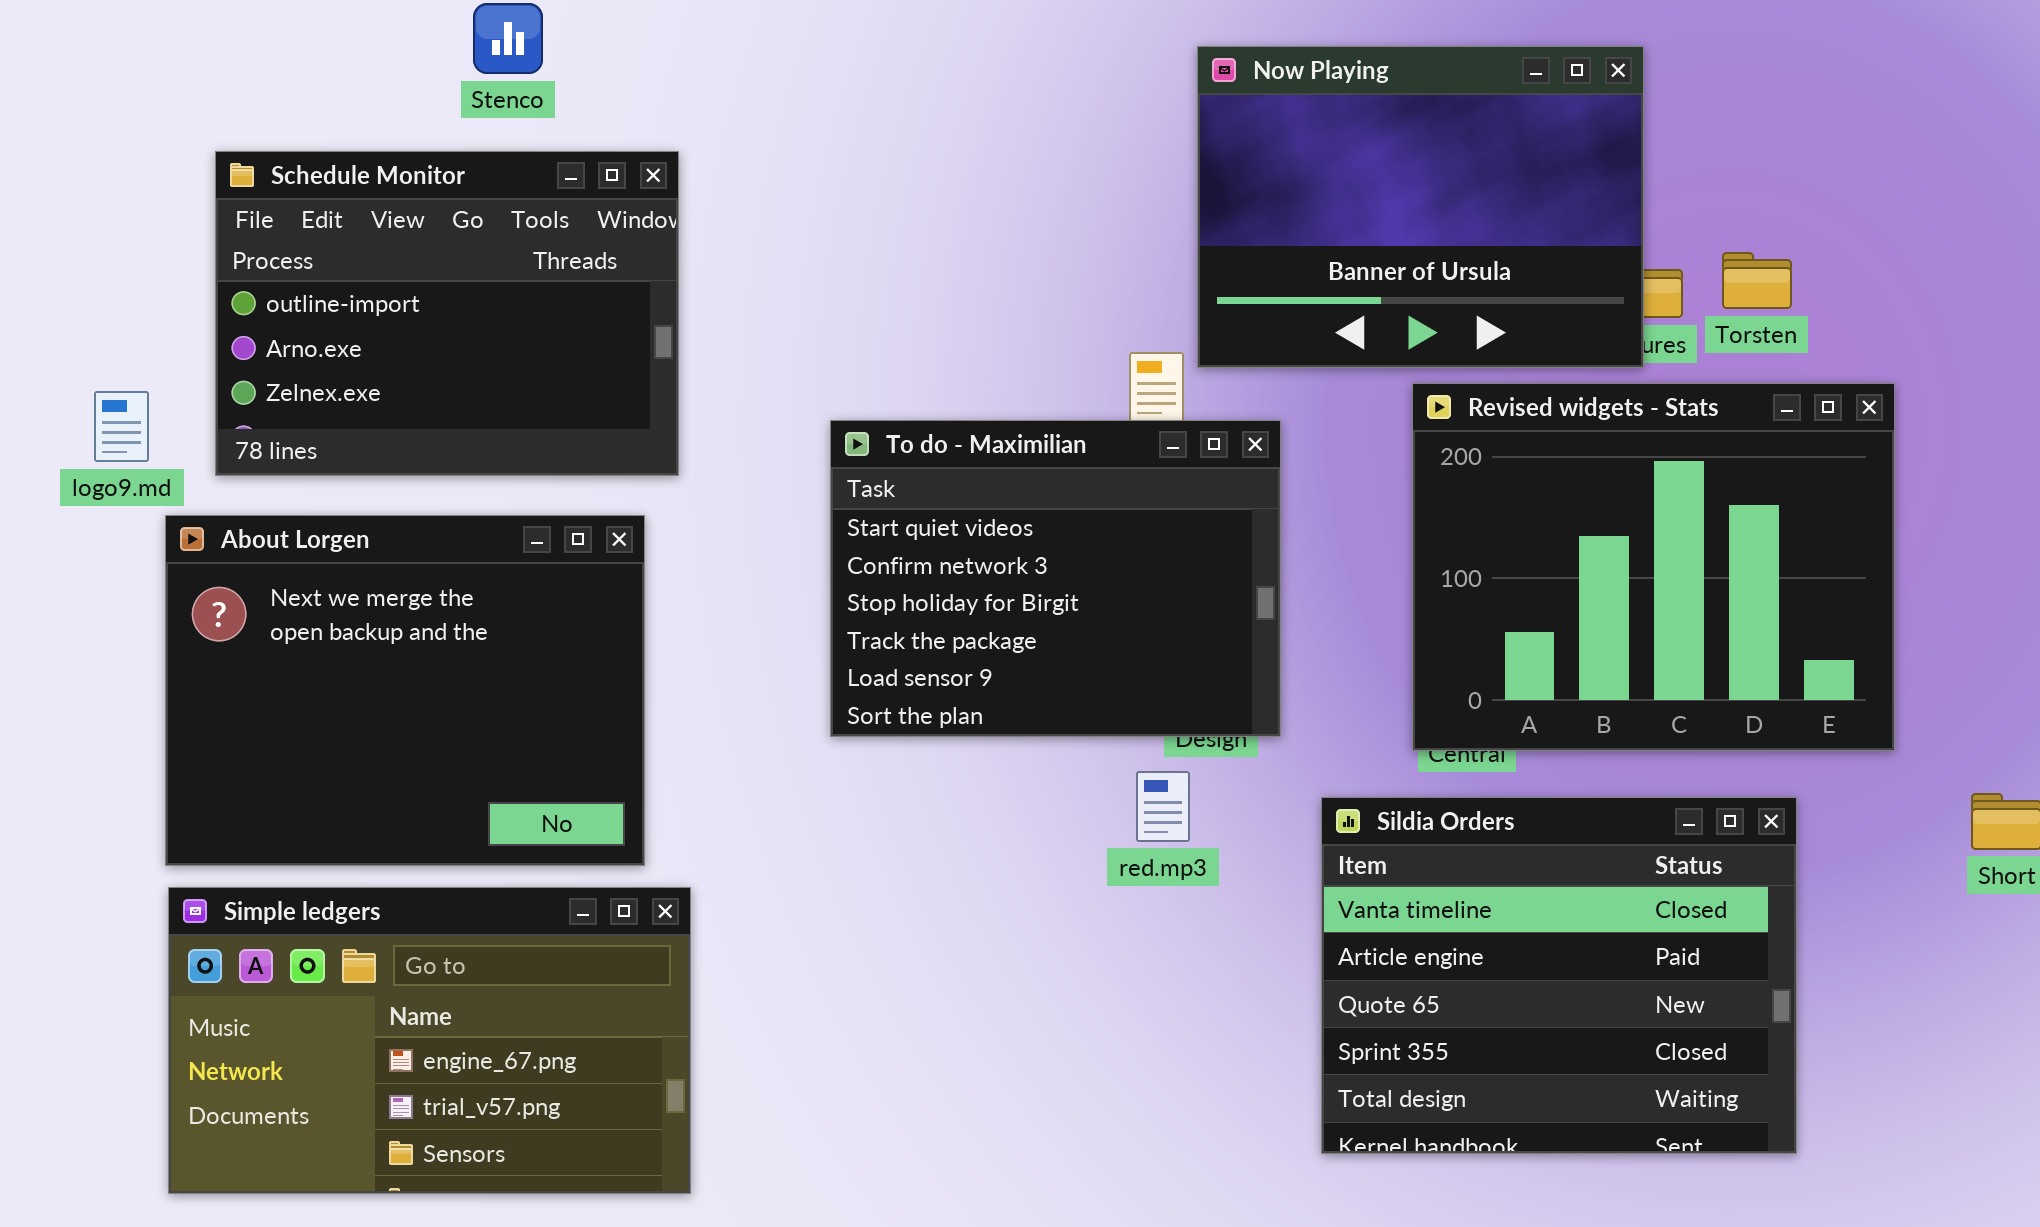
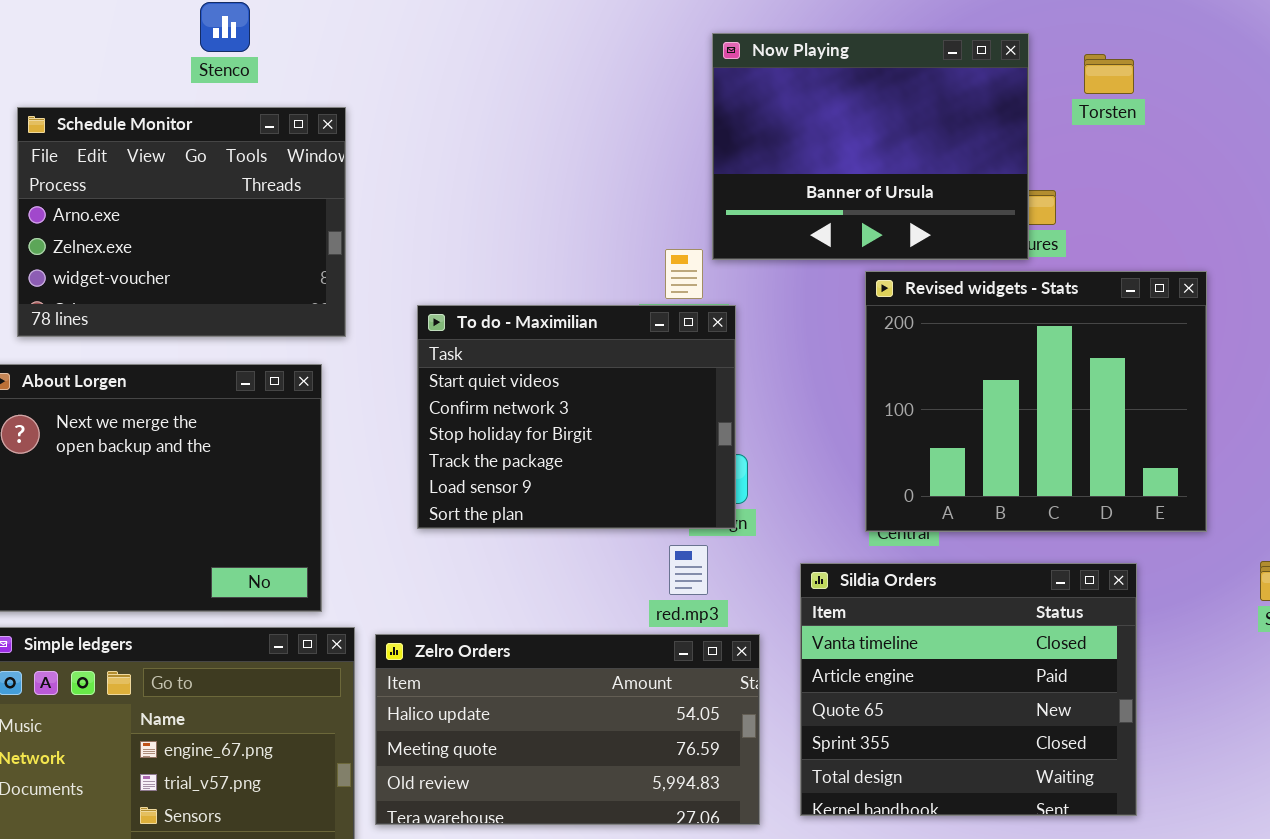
Schedule Monitor: [215,151,679,476] -> [17,107,346,337], scrolled down 1 row
Torsten: [1722,252,1792,309] -> [1084,54,1134,94], moved
To do - Maximilian: [830,420,1281,737] -> [417,305,736,529], moved
Zelro Orders: none -> [375,634,760,825], opened

